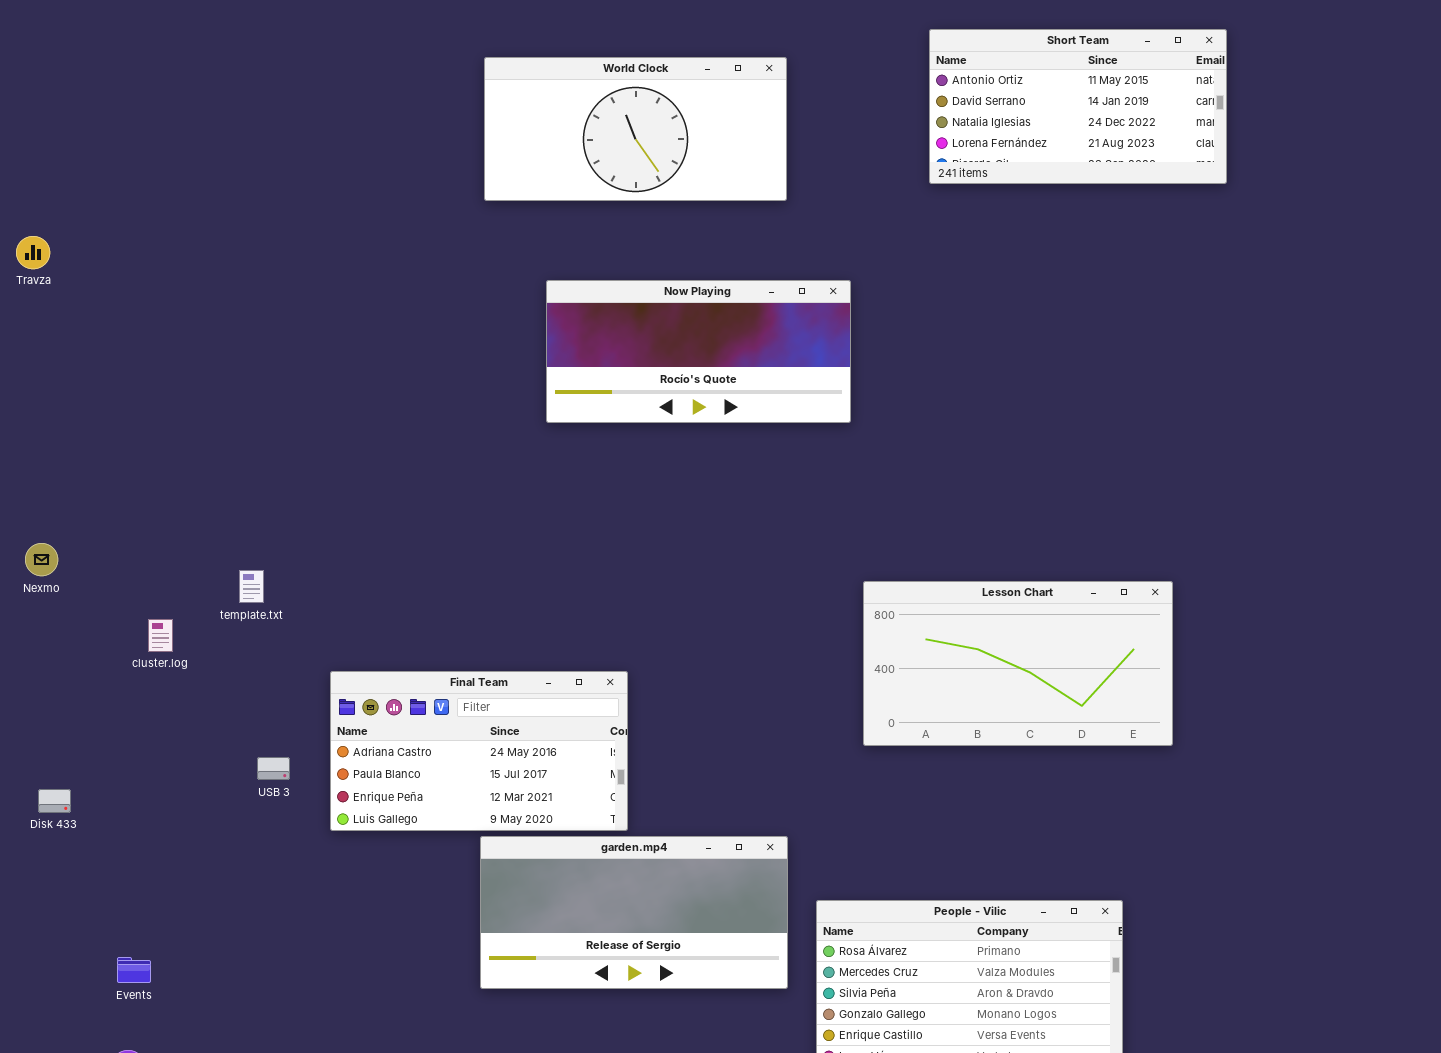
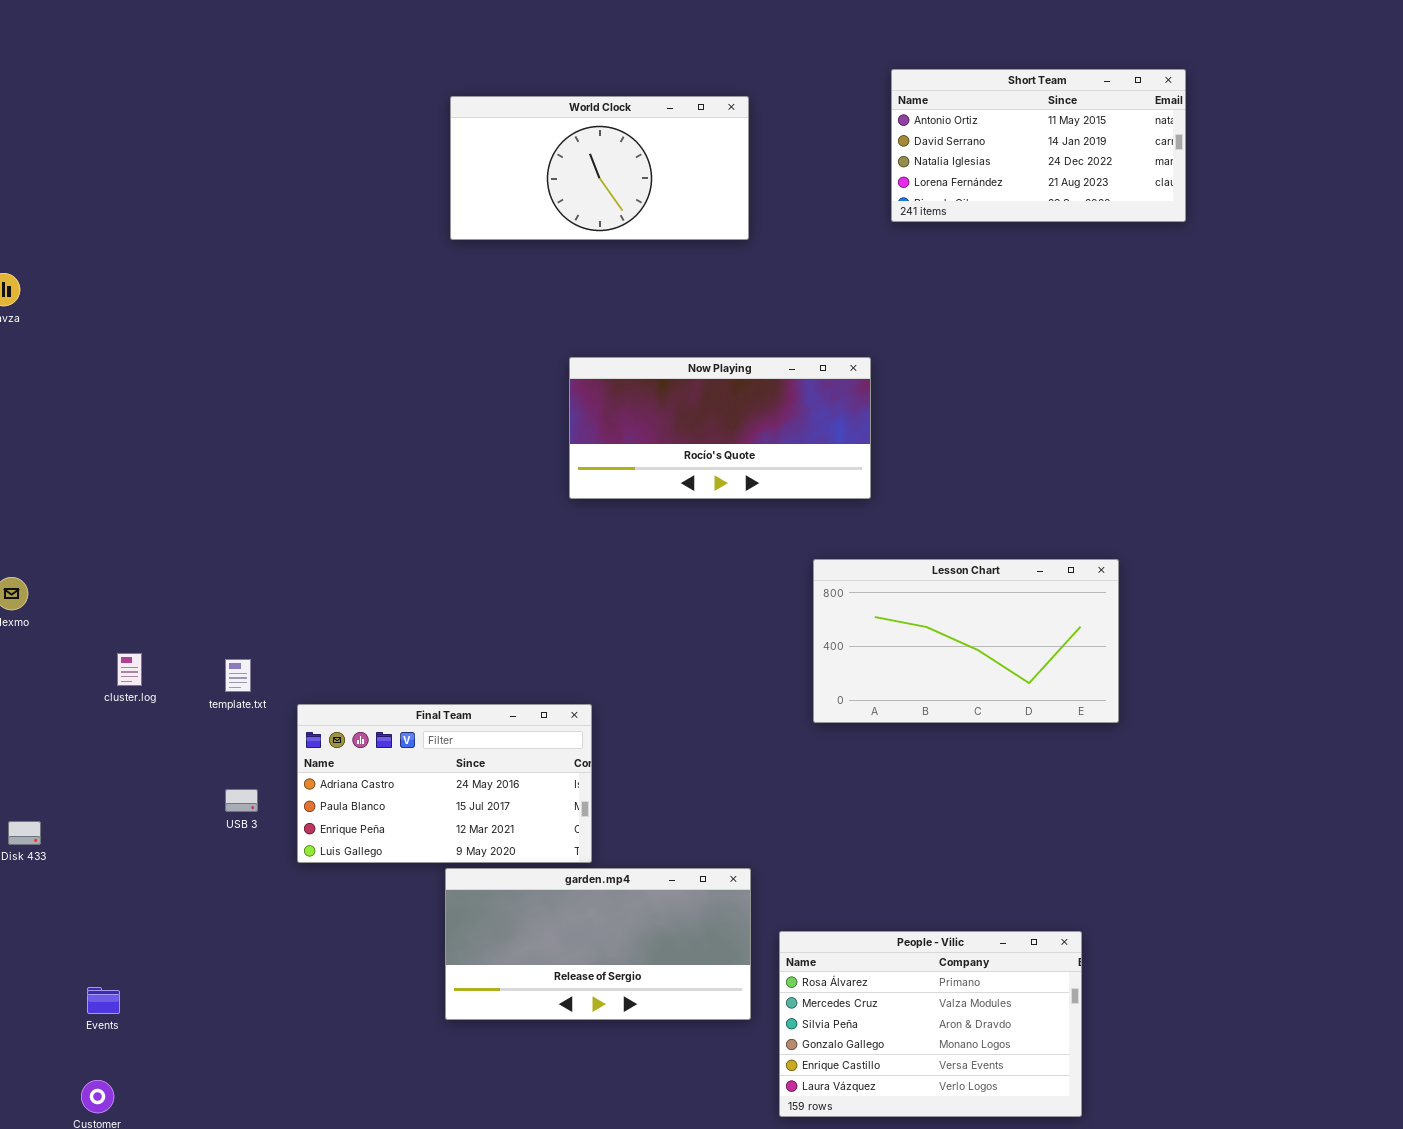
Now Playing: [546,280,851,423] -> [569,357,871,499], moved
template.txt: [239,570,264,603] -> [225,659,251,692], moved
Lesson Chart: [863,581,1173,746] -> [813,559,1119,723], moved

